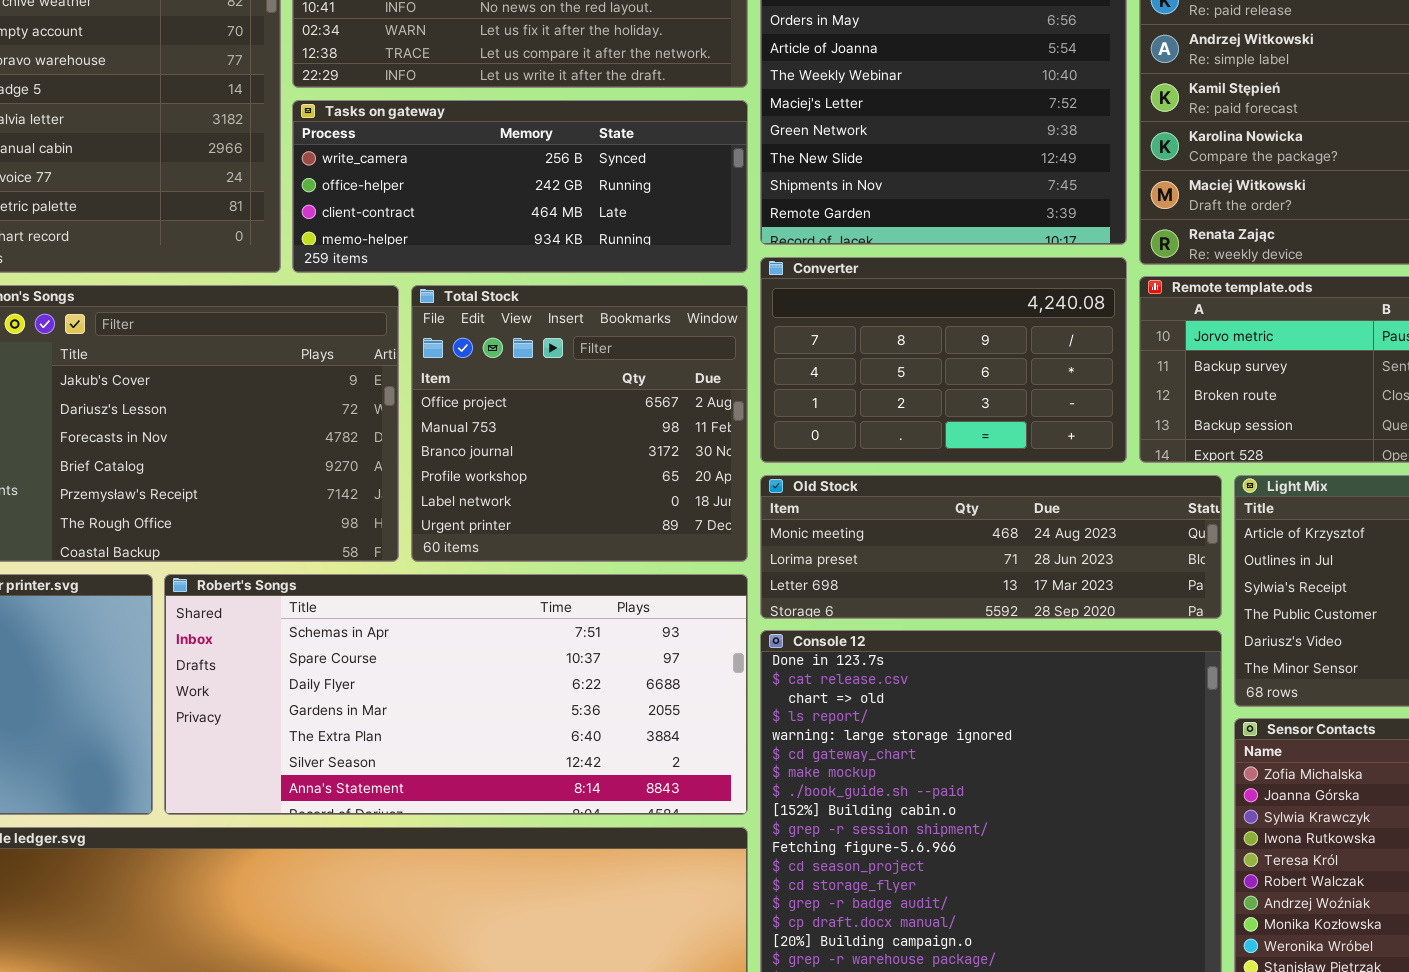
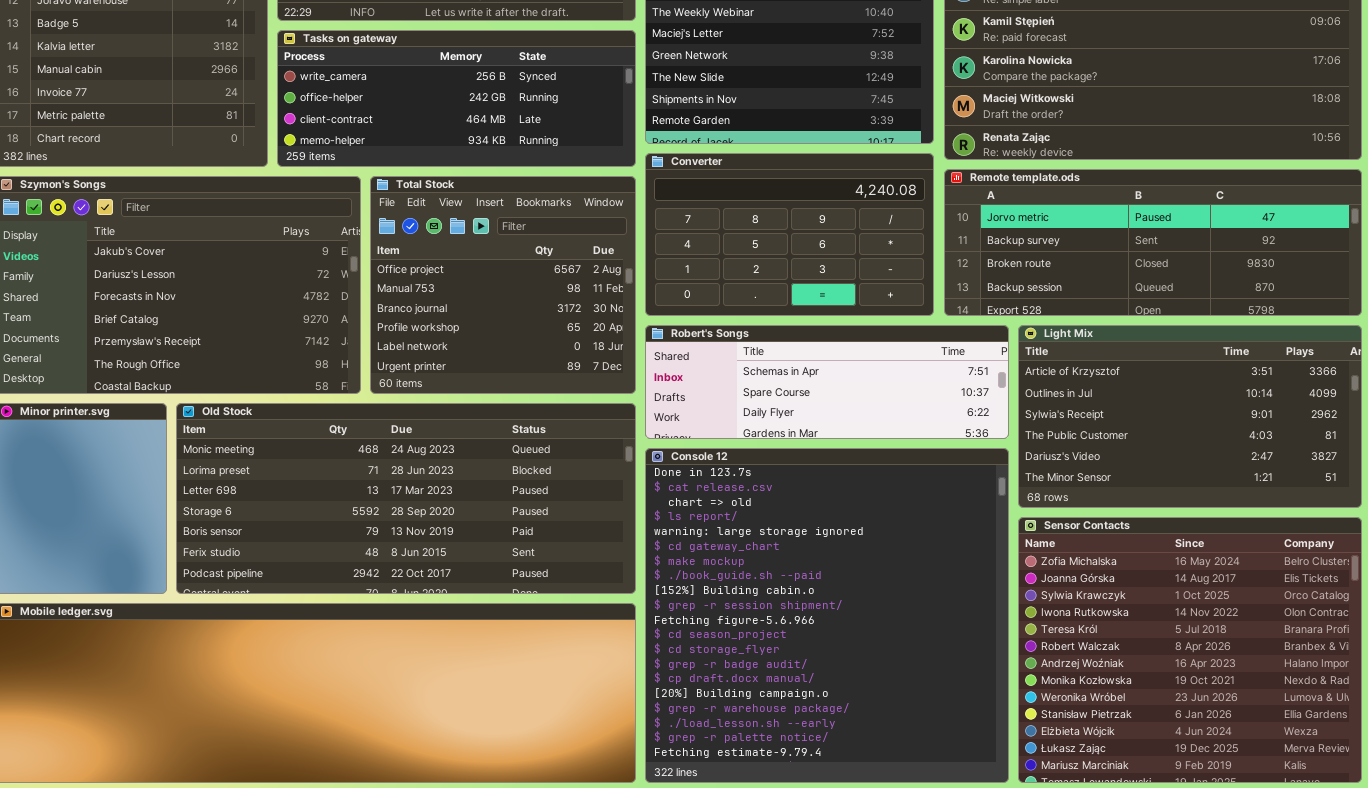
Old Stock: [760,475,1222,619] -> [176,403,636,594], moved, resized
Robert's Songs: [164,574,748,815] -> [645,325,1009,439], moved, resized

